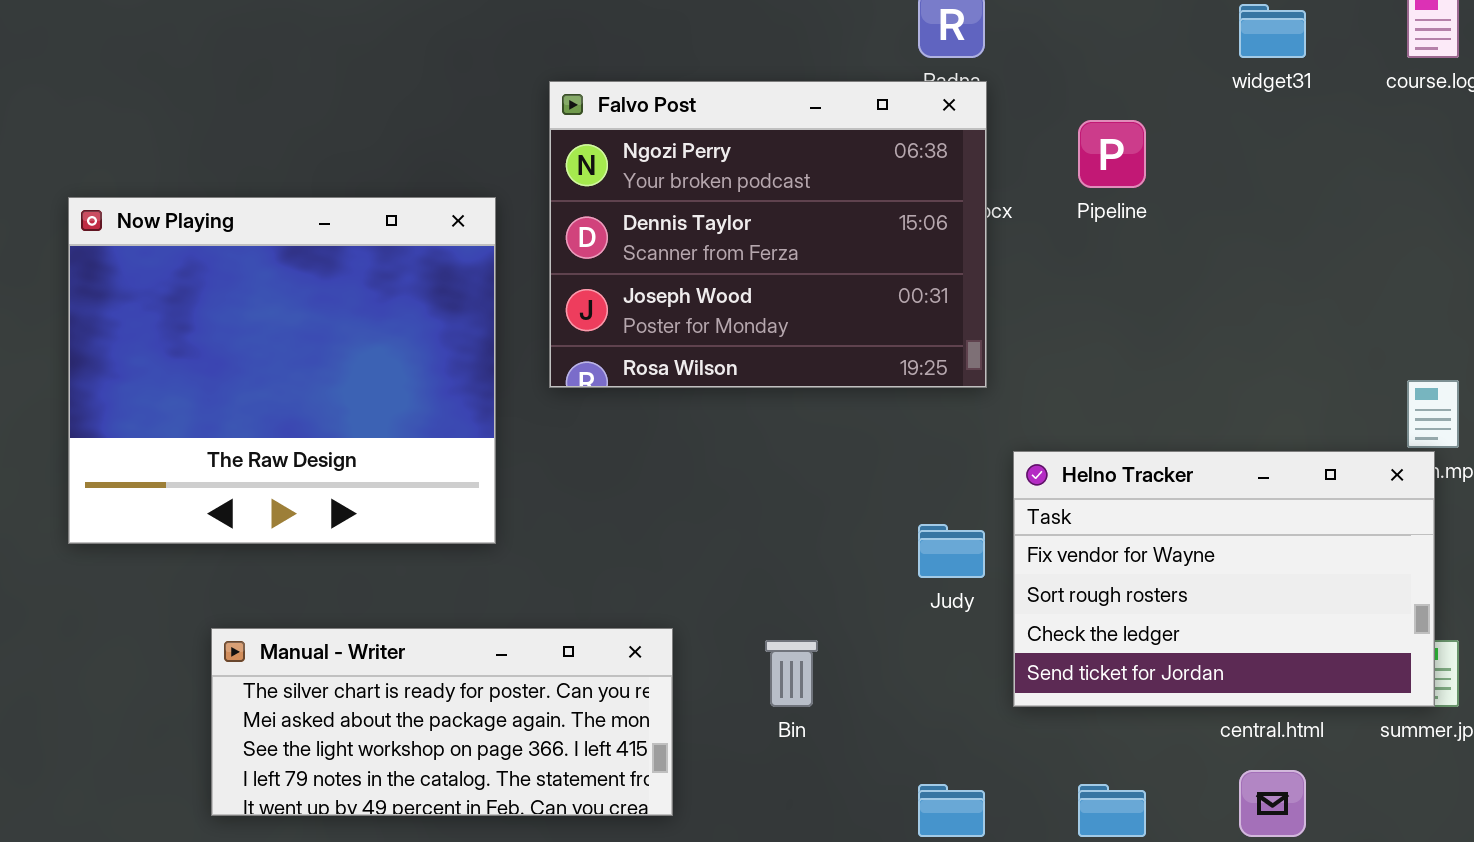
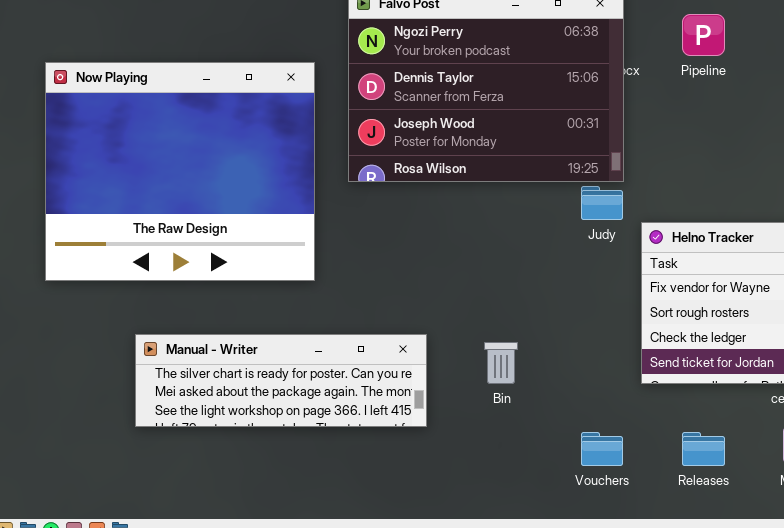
Judy: [918,524,985,578] -> [581,186,623,220], moved
Manual - Writer: [211,628,673,816] -> [135,334,427,427], resized

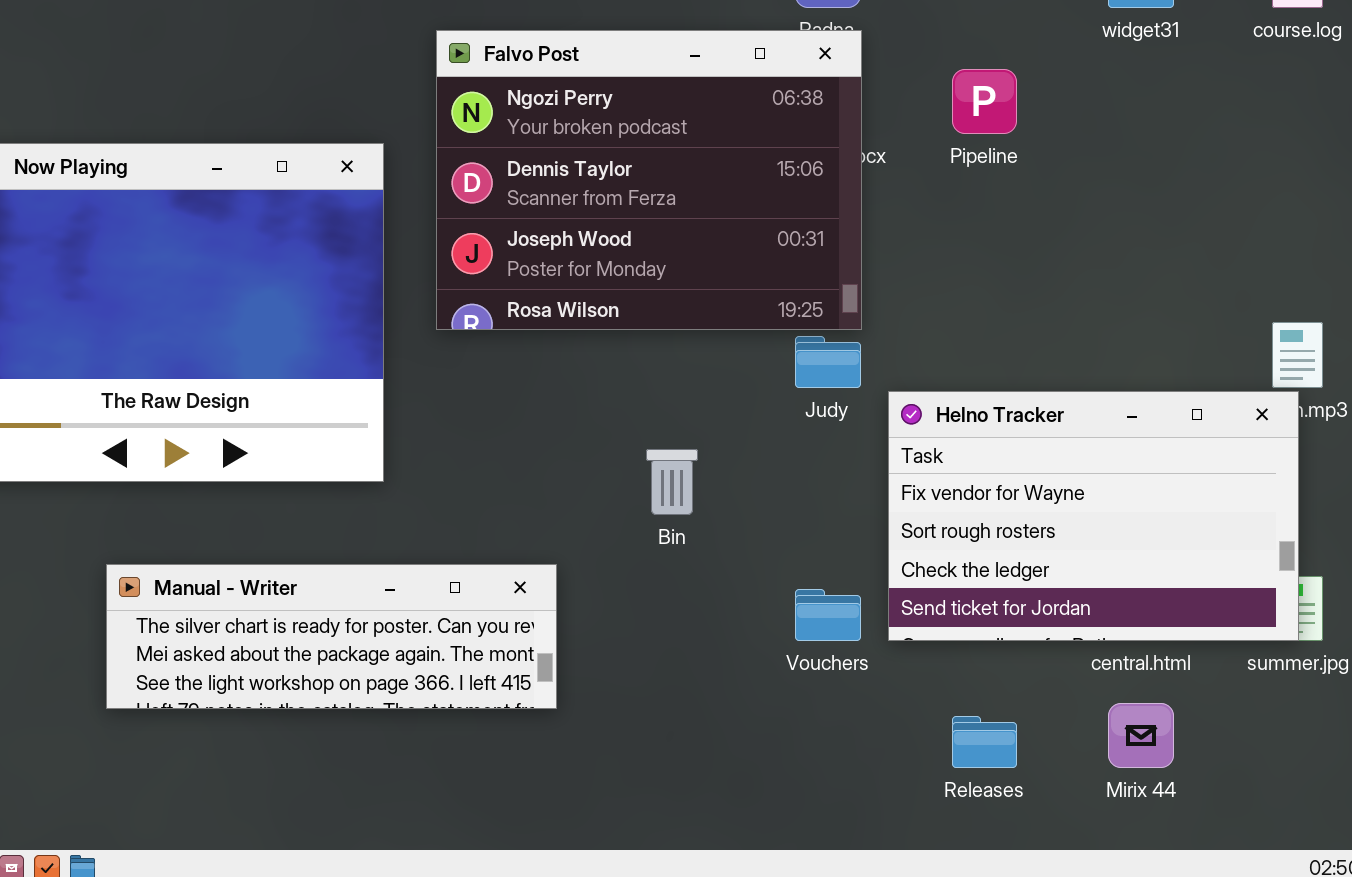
Bin: [484,342,518,384] -> [646,449,698,515], moved
Vouchers: [581,432,623,466] -> [795,589,861,641], moved

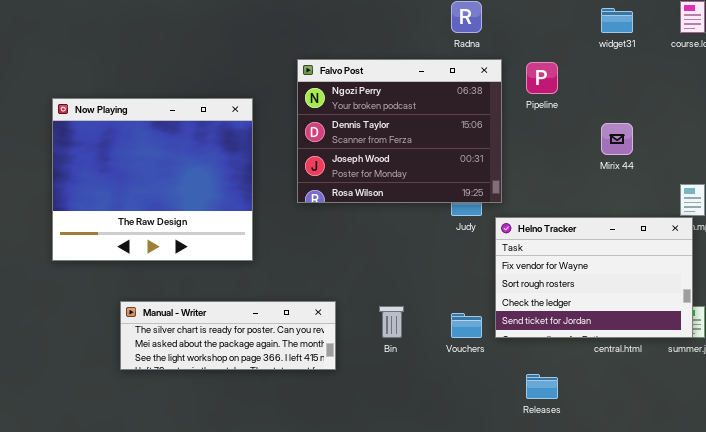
Falvo Post: [436,30,862,330] -> [297,59,502,203], moved
Bin: [646,449,698,515] -> [379,306,404,338], moved
Mirix 44: [1108,703,1174,768] -> [601,123,633,155], moved

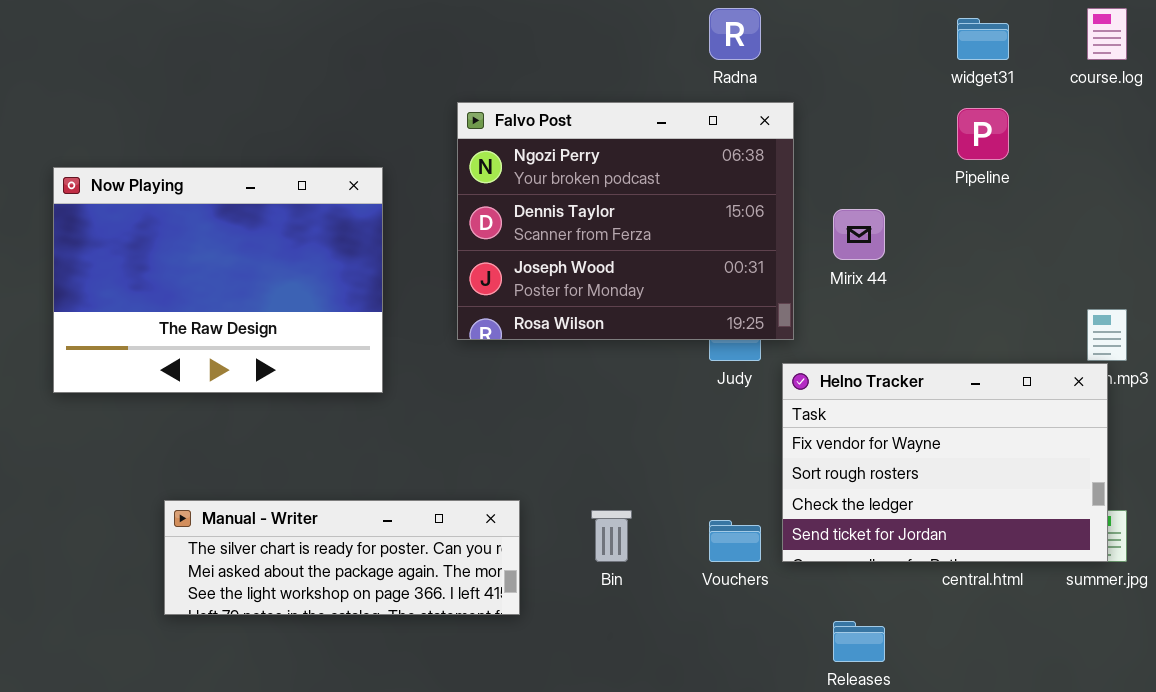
Pipeline: [526,62,558,94] -> [957,108,1009,160], moved
Now Playing: [52,98,253,261] -> [53,167,383,393], resized
Mirix 44: [601,123,633,155] -> [833,209,885,260], moved

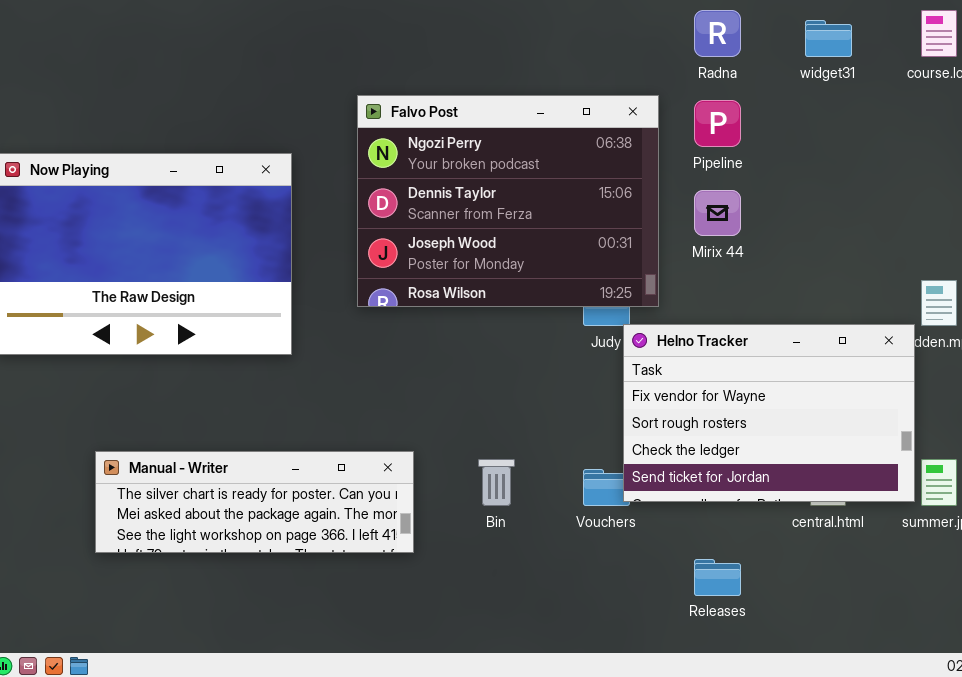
Radna: [709,8,761,60] -> [694,10,741,57], moved
Pipeline: [957,108,1009,160] -> [694,100,741,147], moved
Helno Tracker: [782,363,1108,562] -> [623,324,915,502], moved

